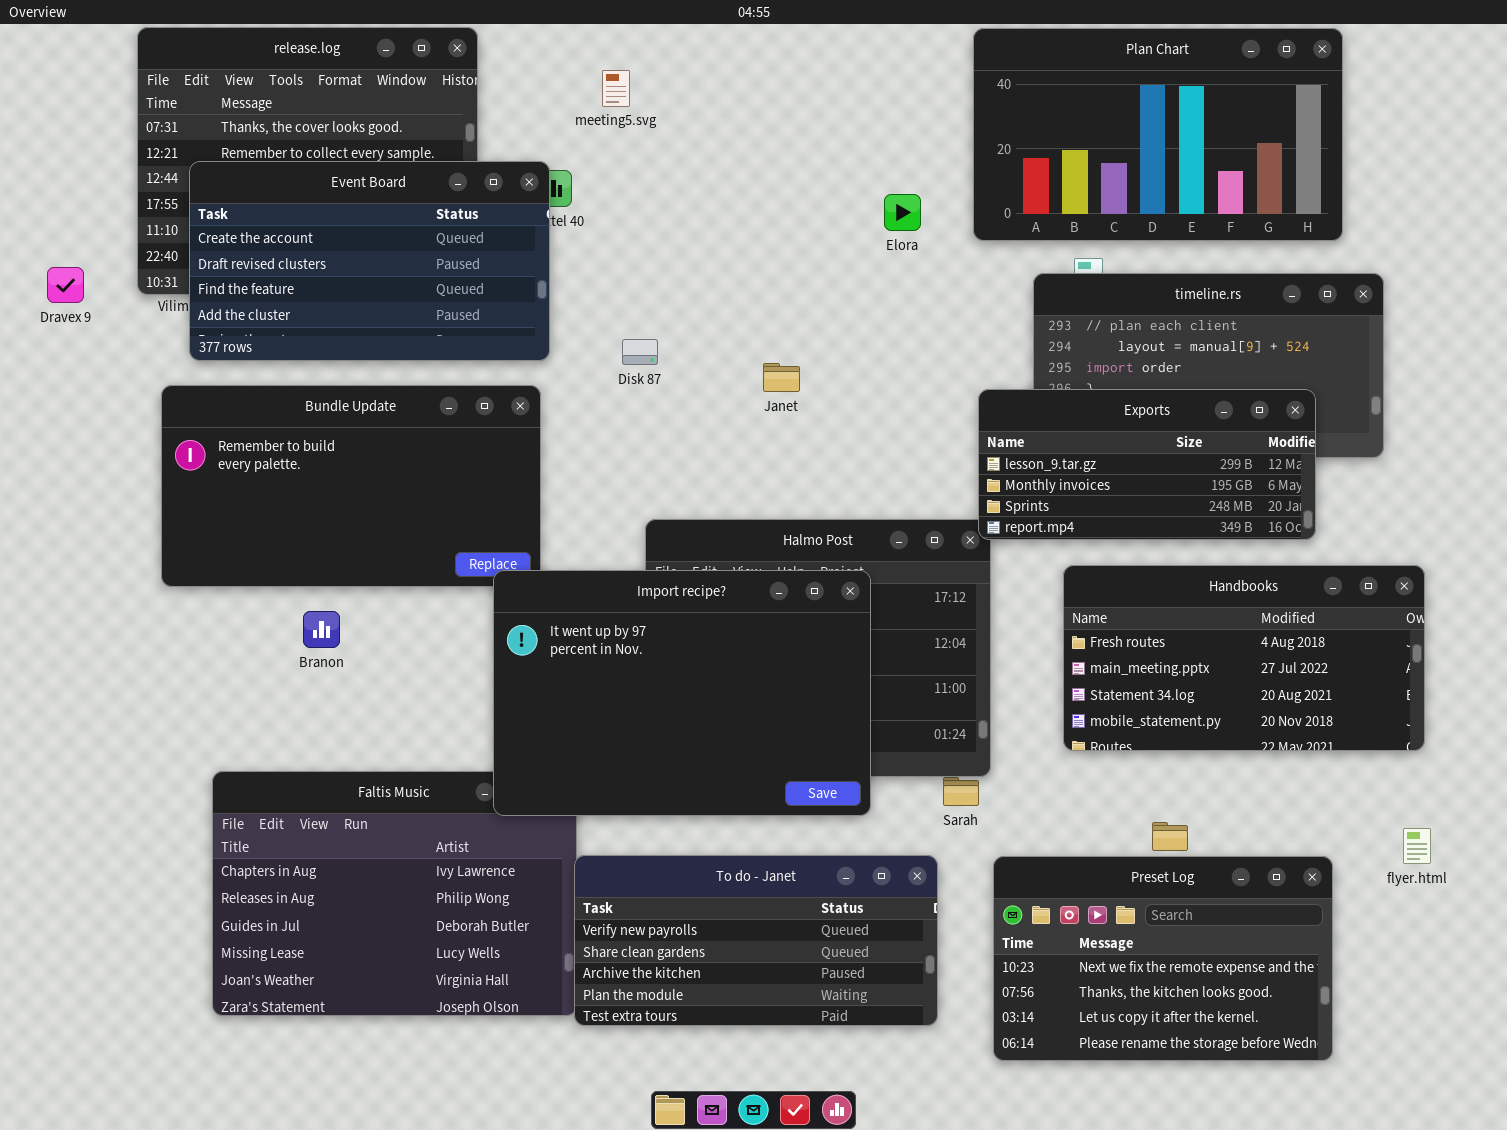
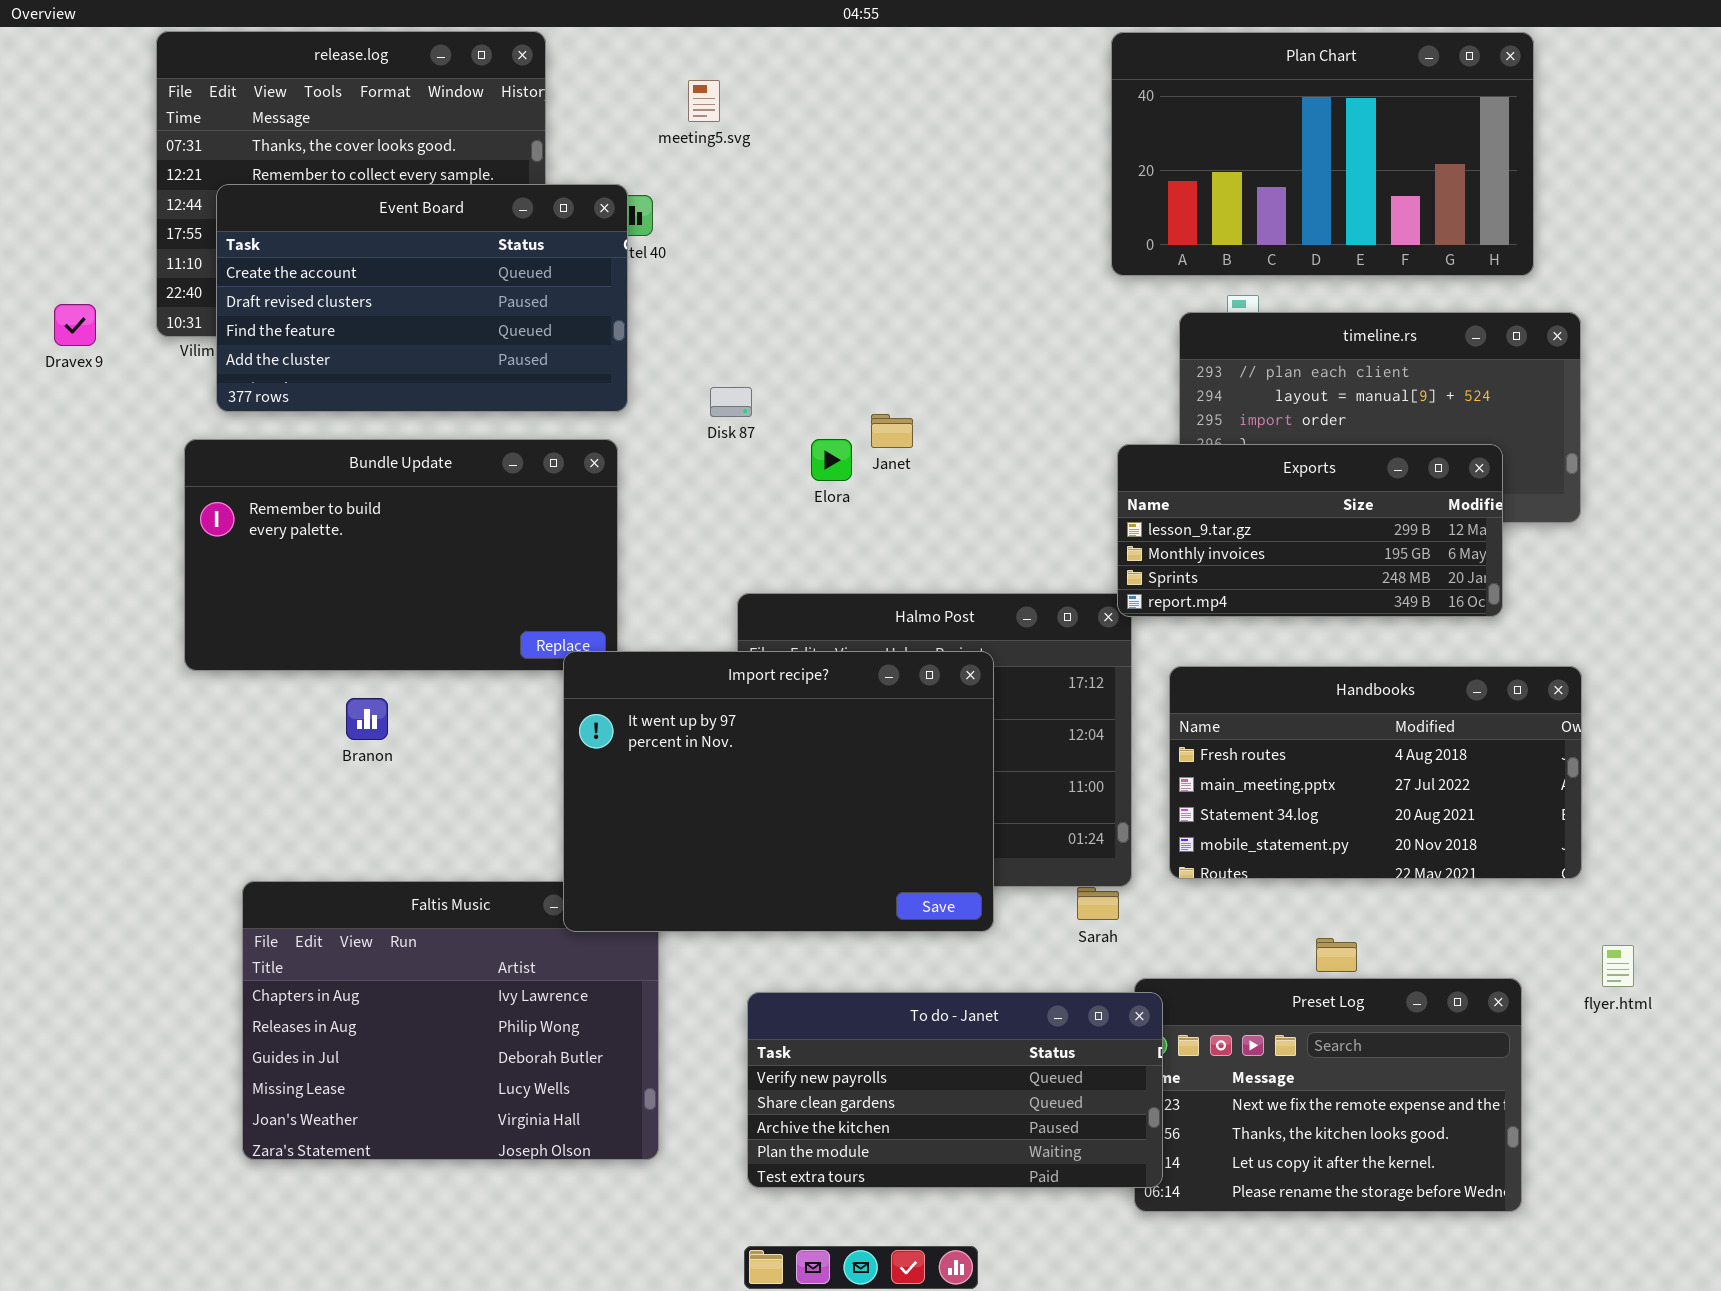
Elora: [884,194,921,231] -> [811,439,852,481], moved
Handbooks: [1063,565,1425,751] -> [1169,666,1582,879], moved
To do - Janet: [574,855,938,1026] -> [747,992,1163,1188], moved

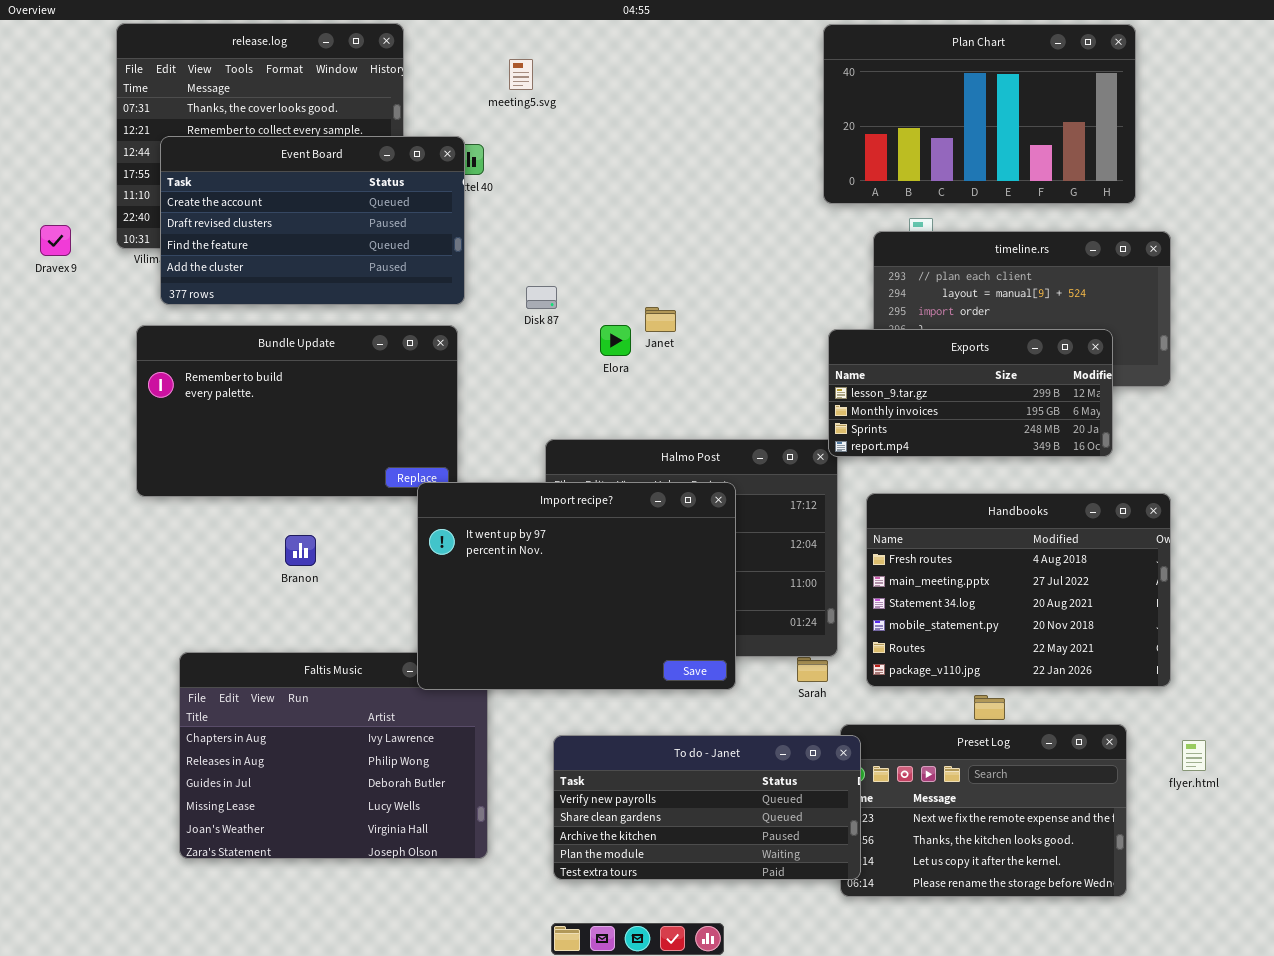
Handbooks: [1169,666,1582,879] -> [866,493,1171,687], resized
Branon: [346,698,388,740] -> [285,535,316,566], moved
flyer.html: [1602,945,1634,987] -> [1182,740,1206,771], moved

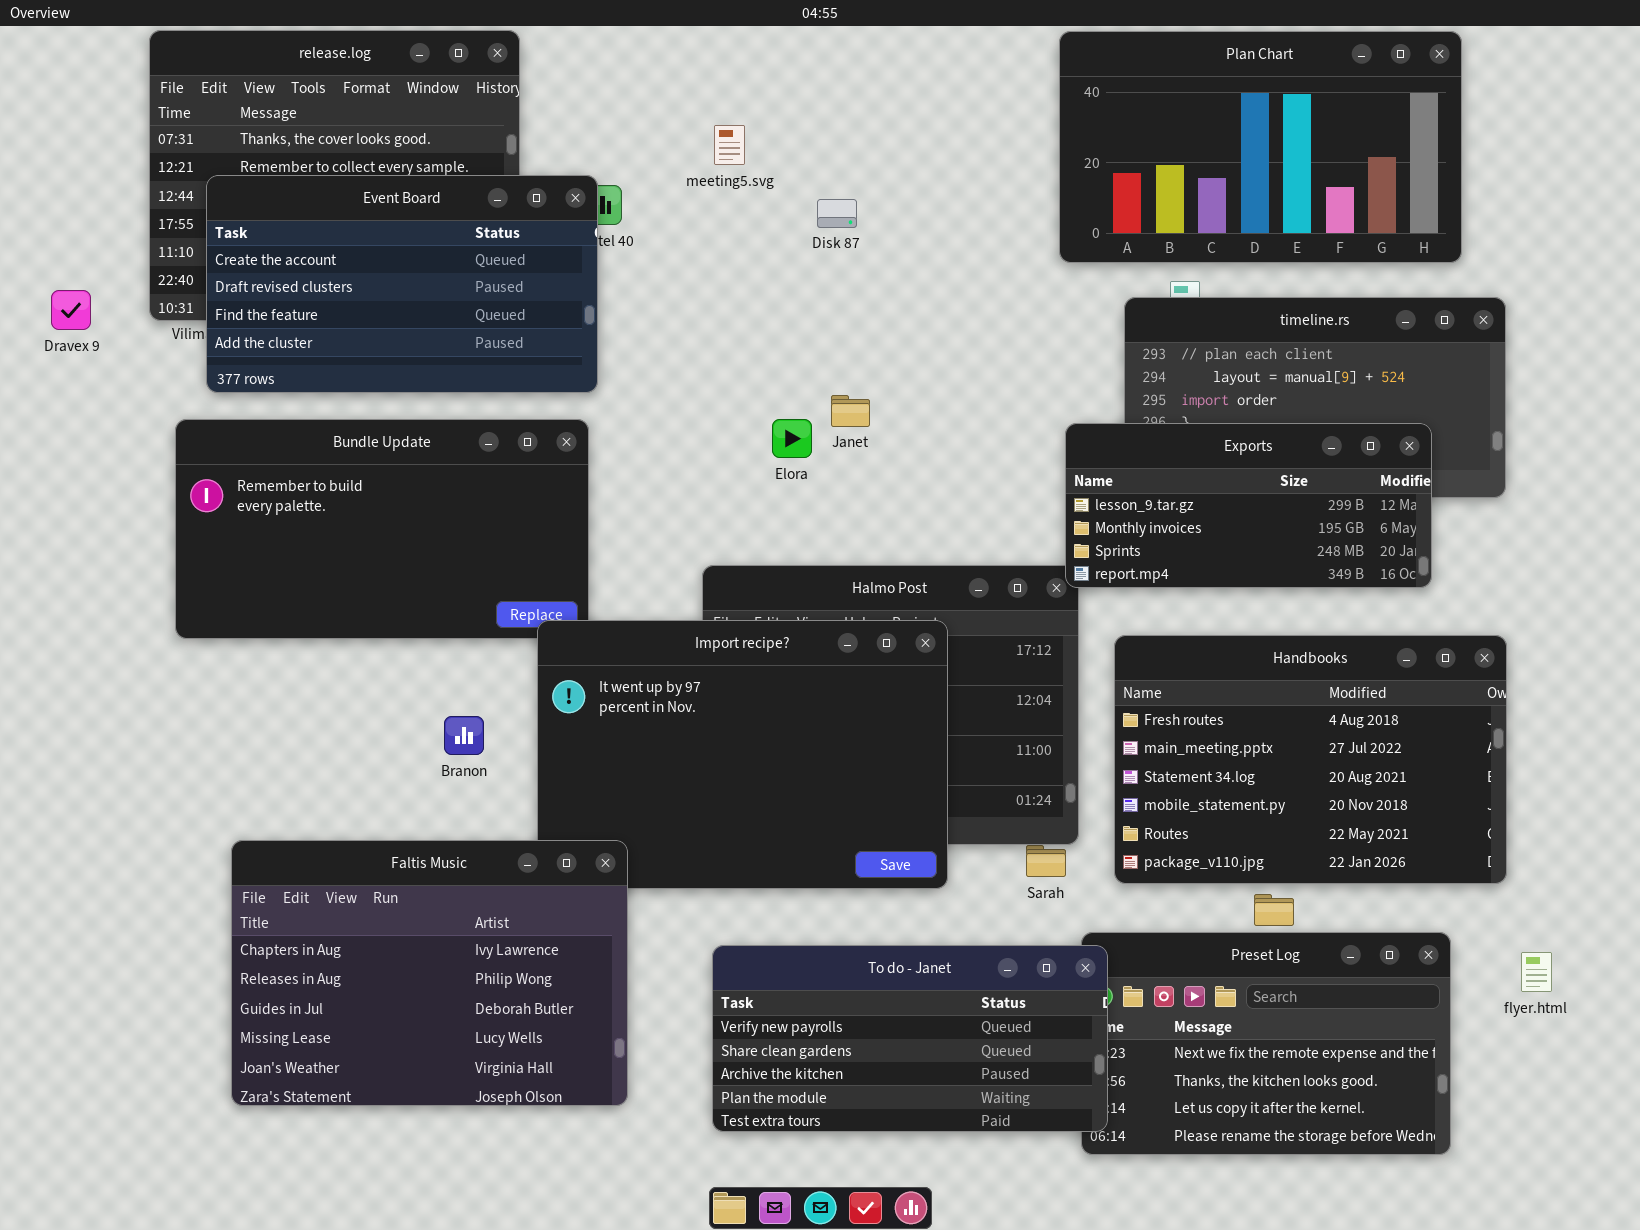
meeting5.svg: [509,59,533,90] -> [714,125,745,165], moved
Disk 87: [526,286,557,309] -> [817,199,857,228], moved
Branon: [285,535,316,566] -> [444,716,484,755], moved
Faltis Music: [179,652,488,859] -> [231,840,628,1106], raised

